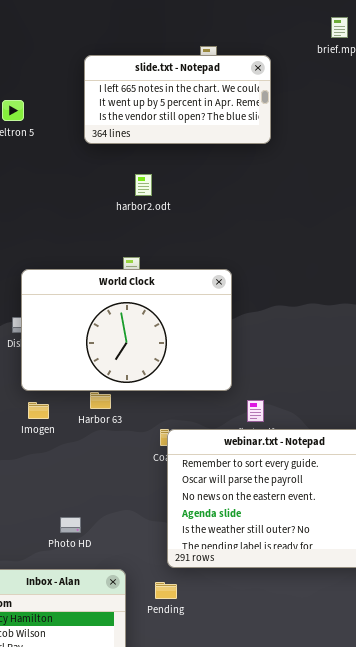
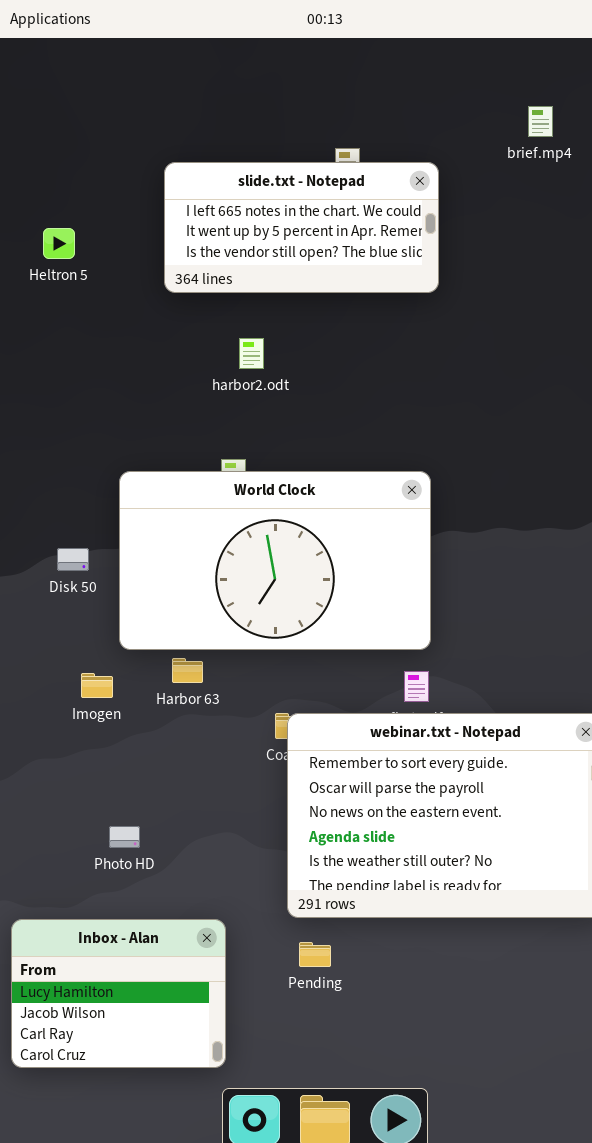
World Clock: [21,269,232,391] -> [119,471,431,650], moved
Photo HD: [60,517,81,533] -> [109,826,140,848], moved
Pending: [155,582,177,599] -> [299,942,331,967], moved

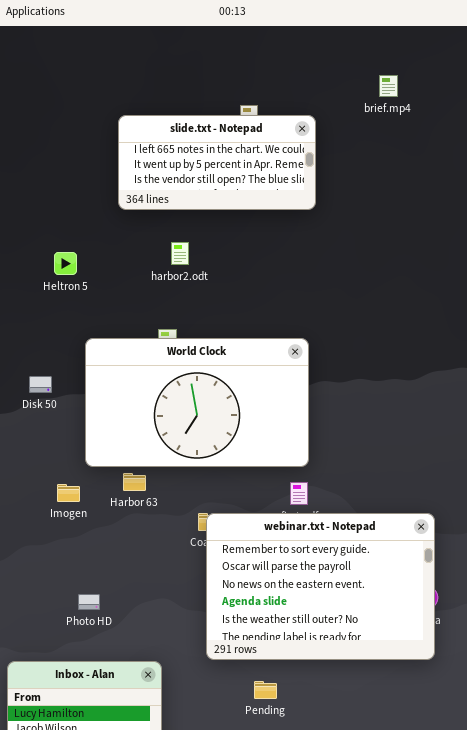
Heltron 5: [43,228,75,259] -> [54,252,77,275], moved
Disk 50: [57,548,89,571] -> [29,376,52,393], moved
Pending: [299,942,331,967] -> [254,681,277,699], moved

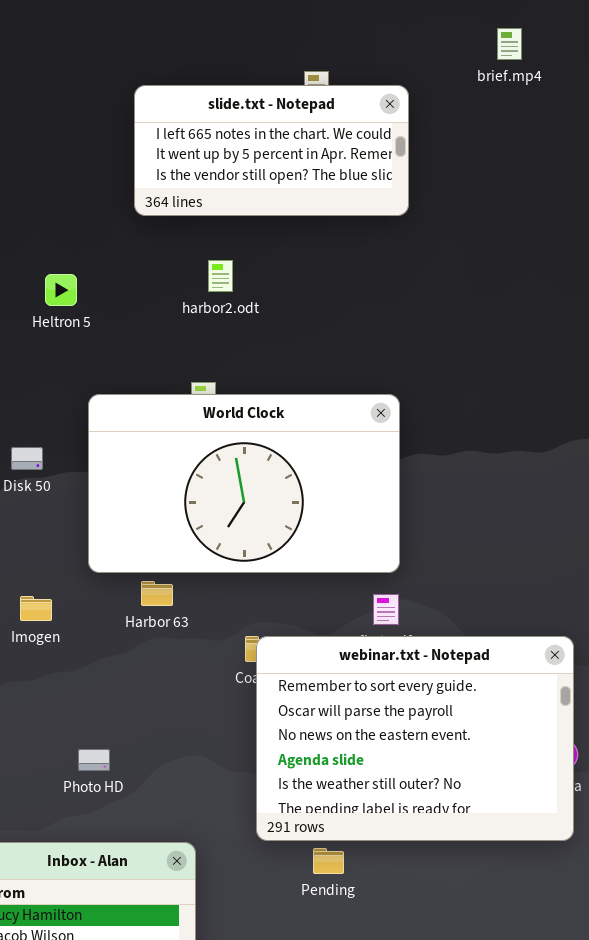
Imogen: [57,484,80,502] -> [20,596,52,621], moved
Pending: [254,681,277,699] -> [313,848,344,874], moved

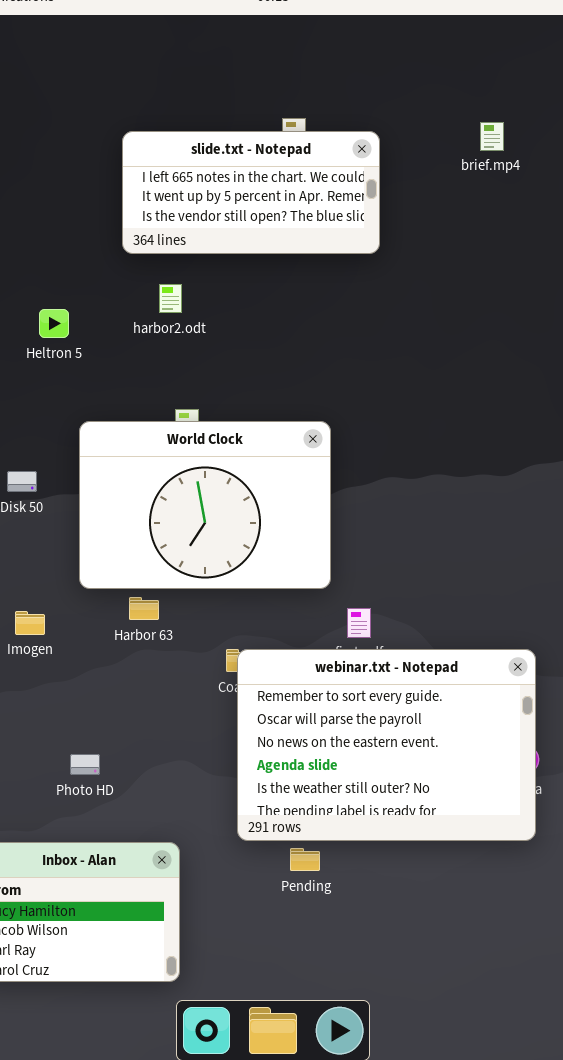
brief.mp4: [497,28,522,60] -> [480,122,504,151], moved
harbor2.odt: [208,260,233,292] -> [159,284,182,313], moved
World Clock: [88,394,400,573] -> [79,421,331,589], resized

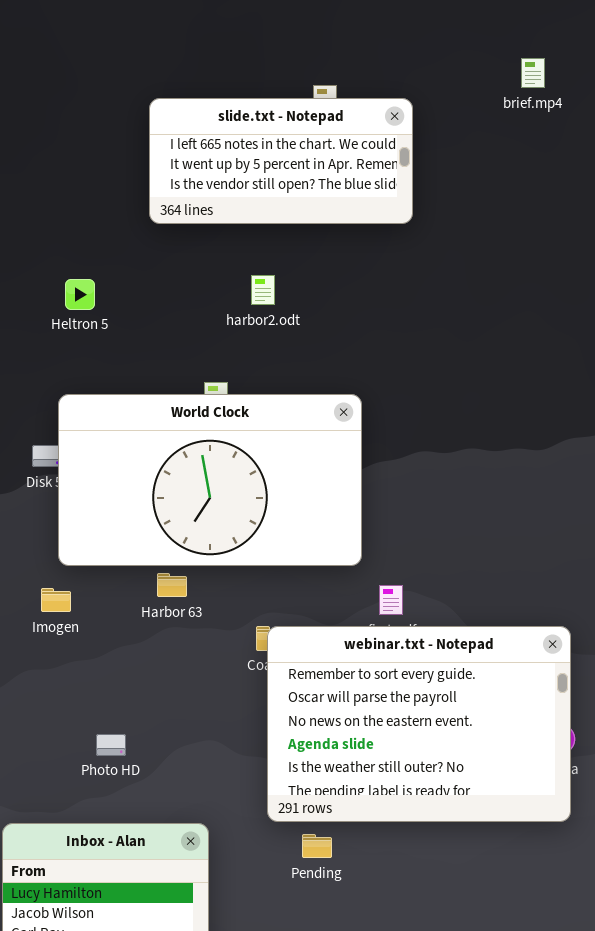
brief.mp4: [480,122,504,151] -> [521,58,545,88], moved
harbor2.odt: [159,284,182,313] -> [251,275,275,305], moved
World Clock: [79,421,331,589] -> [58,394,362,566], resized
Pending: [290,848,320,871] -> [302,834,332,858], moved

